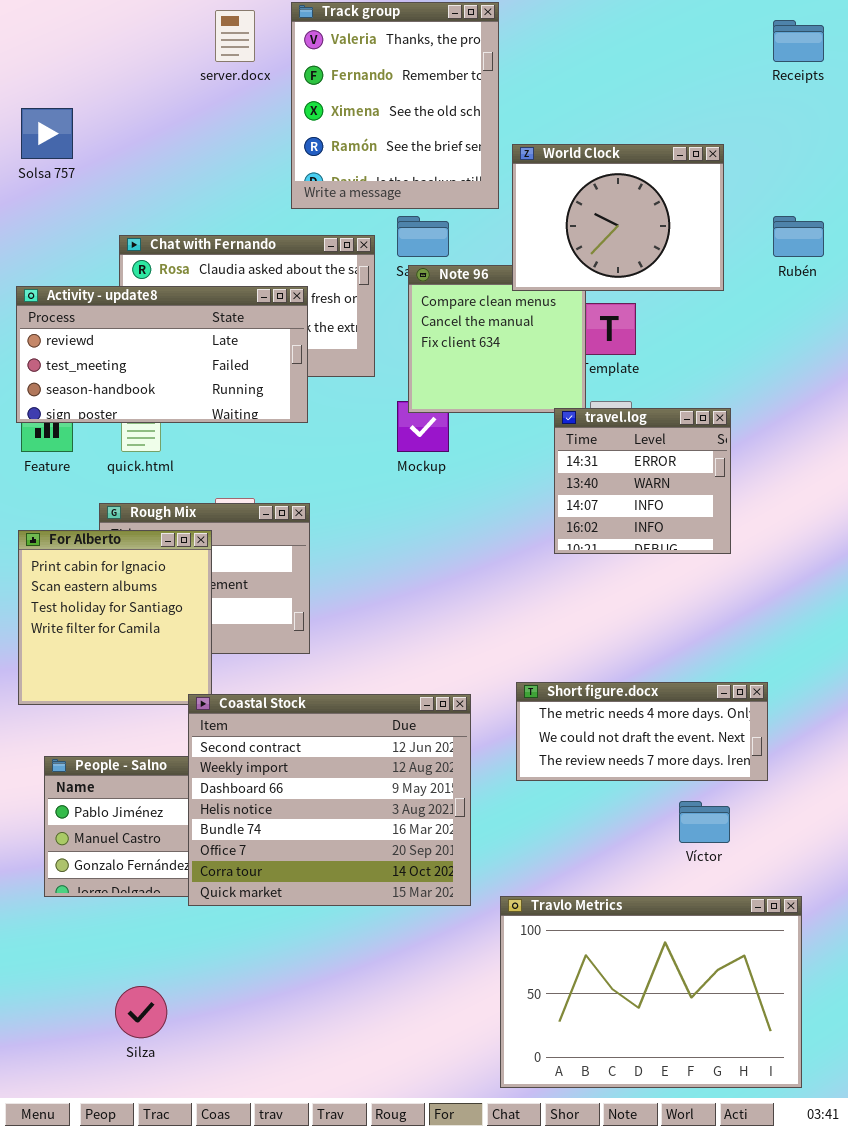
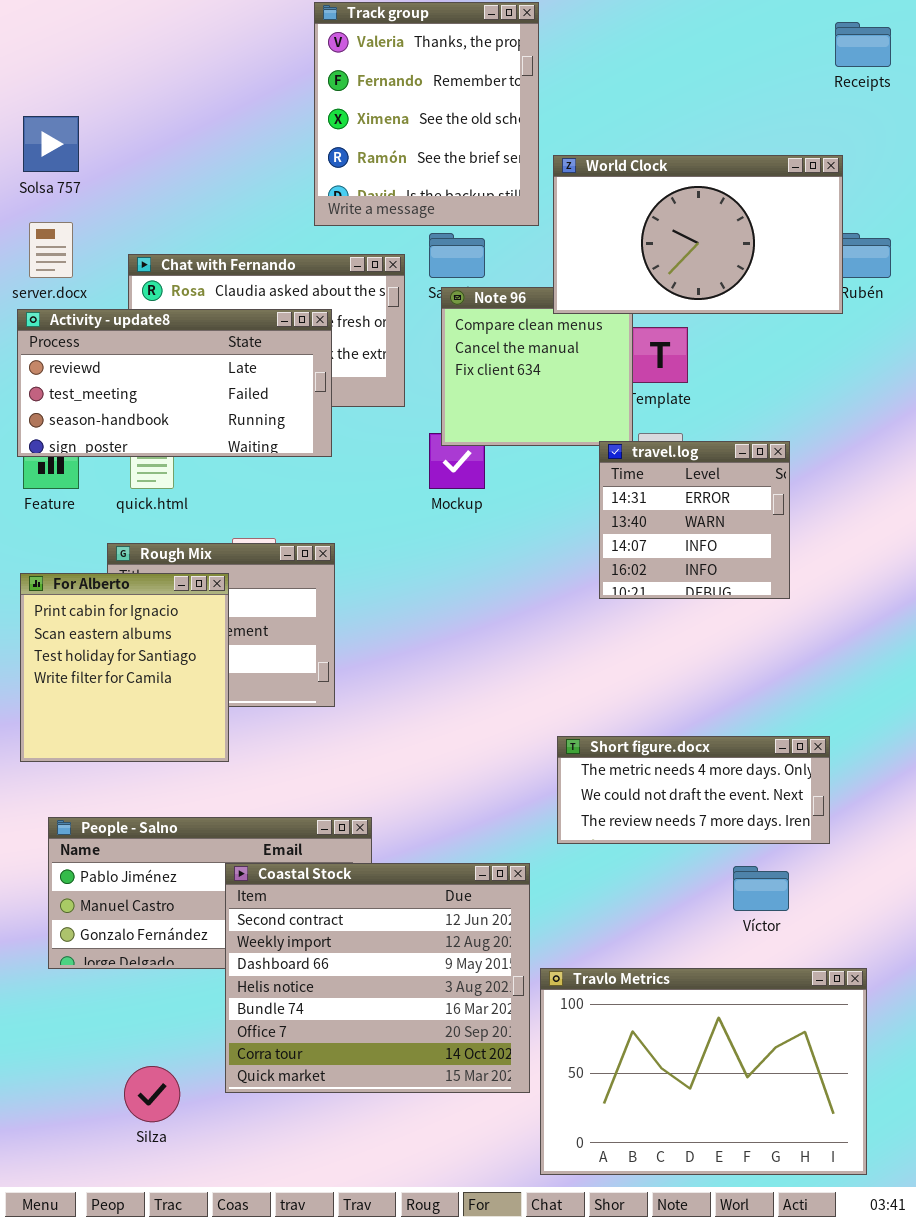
server.docx: [215,10,255,62] -> [29,222,73,278], moved
World Clock: [512,144,724,291] -> [553,155,843,314], resized
Coastal Stock: [188,694,471,906] -> [225,863,530,1093], moved

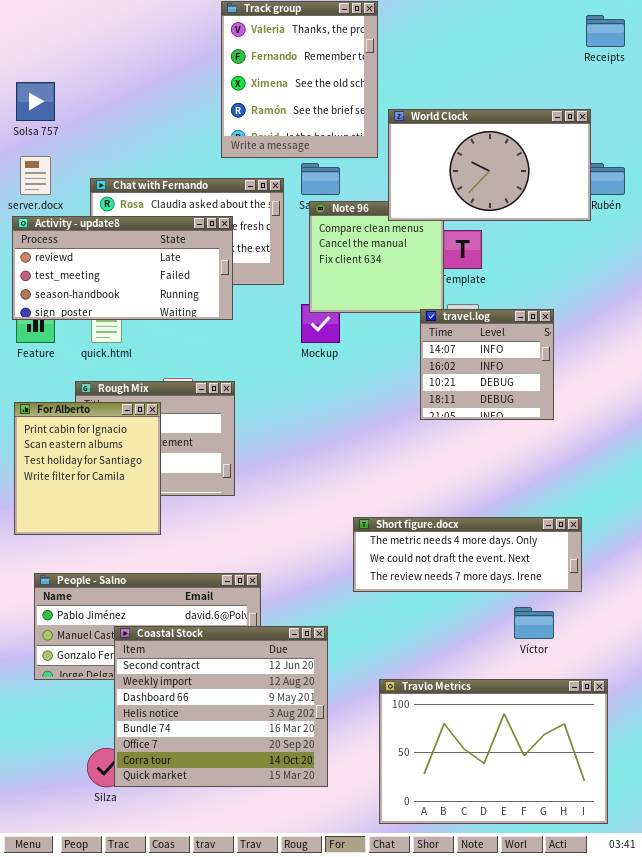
travel.log: [599,441,790,599] -> [420,309,554,420], scrolled down 2 rows
Short figure.docx: [557,736,830,844] -> [353,517,582,592], resized
Coastal Stock: [225,863,530,1093] -> [114,626,328,787], moved

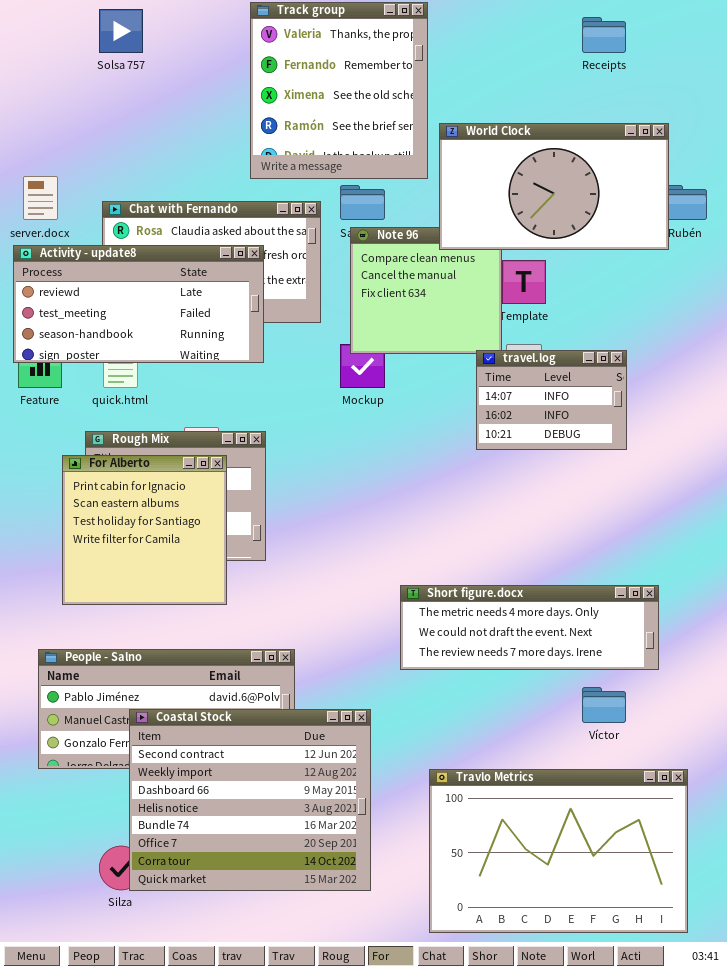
Receipts: [586,15,625,47] -> [582,17,626,53], moved
Solsa 757: [16,82,55,121] -> [99,9,143,53], moved
travel.log: [420,309,554,420] -> [476,350,627,450], resized
For Alberto: [14,402,161,535] -> [62,455,227,605], moved

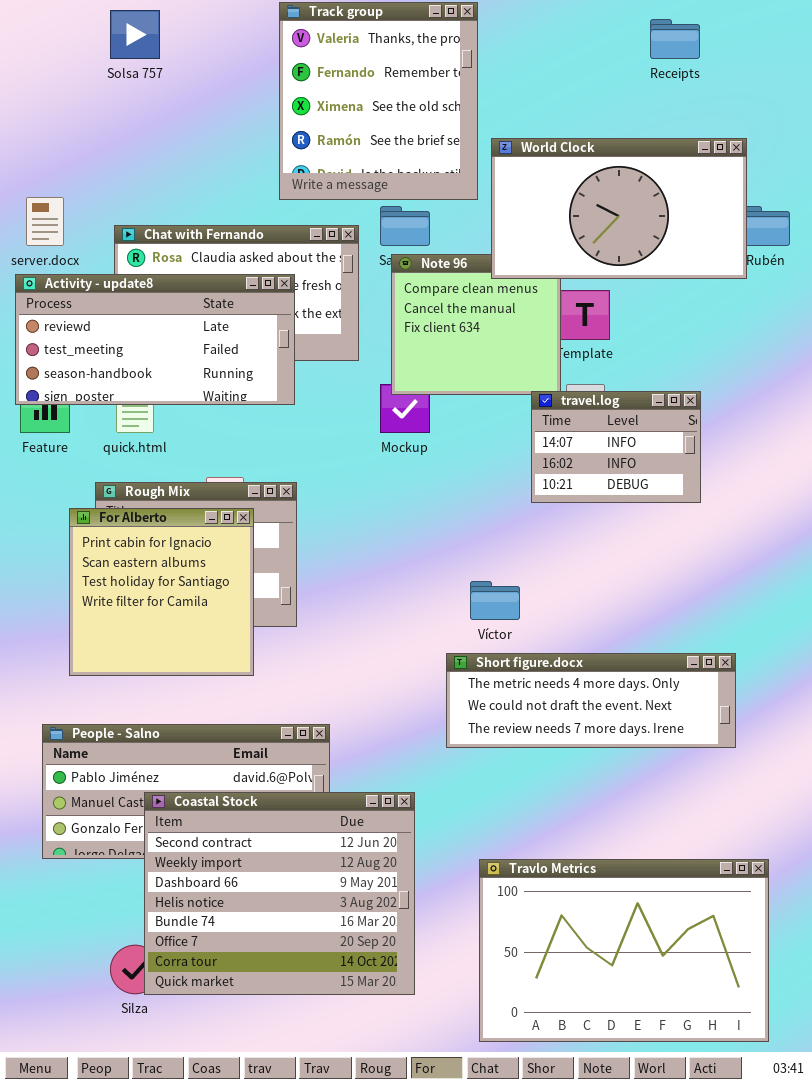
Víctor: [582,687,626,723] -> [470,581,520,620], moved

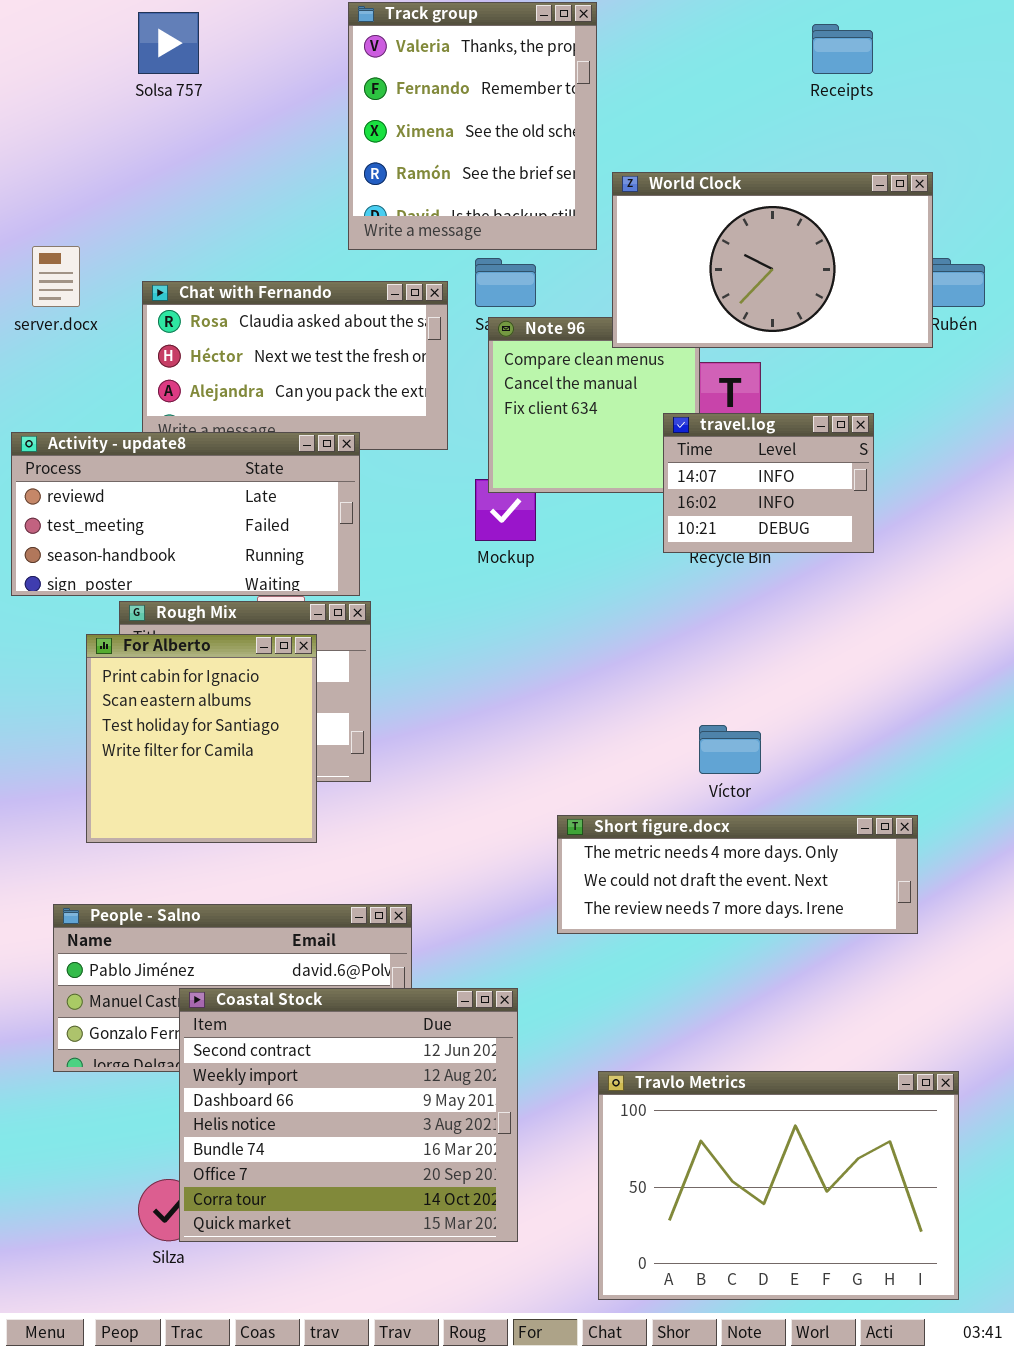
Activity - update8: [15,274,295,405] -> [11,432,360,596], moved
travel.log: [531,391,701,503] -> [663,413,874,553], moved
Víctor: [470,581,520,620] -> [699,725,761,774], moved

